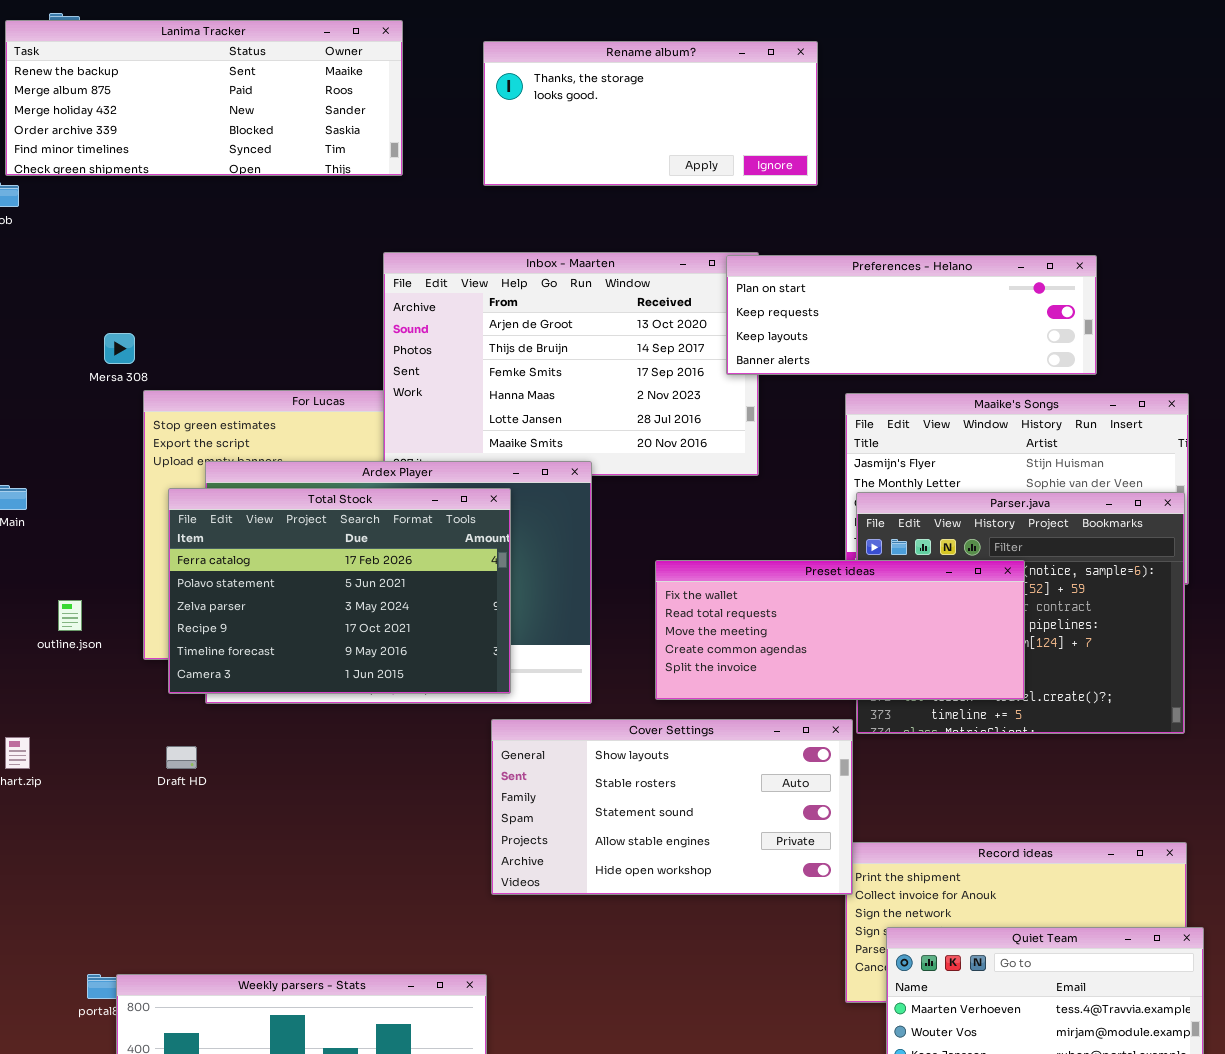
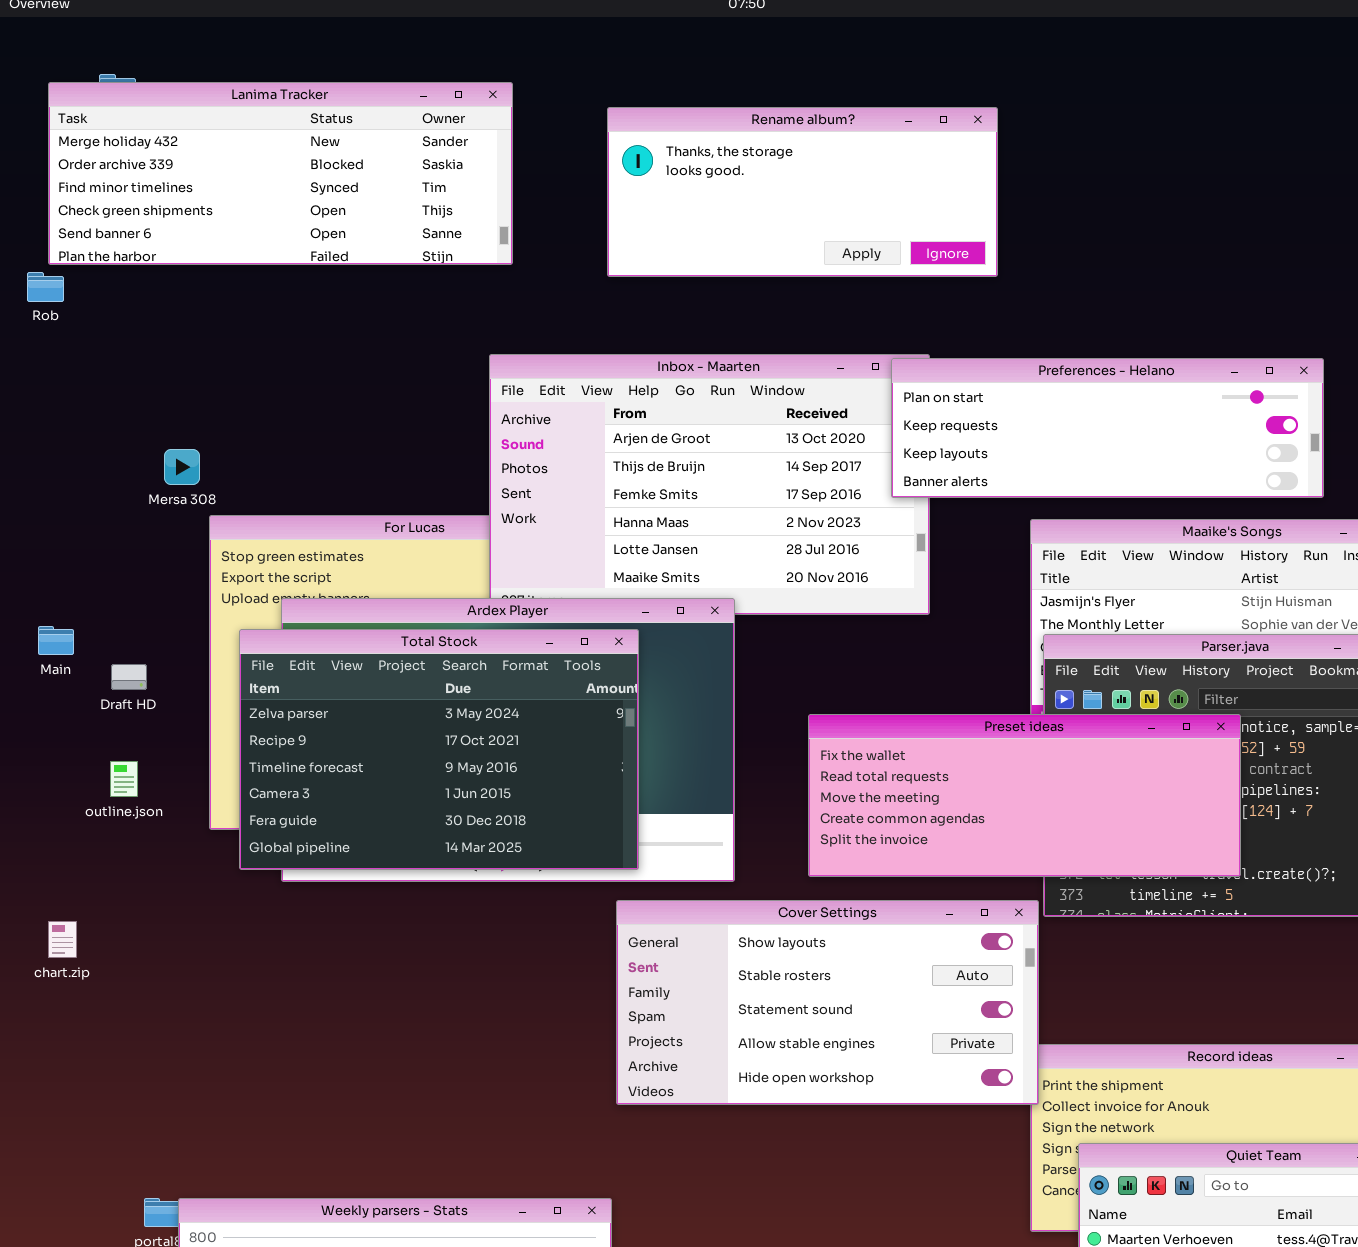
Lanima Tracker: [5,20,403,176] -> [48,82,513,265], scrolled down 2 rows
Total Stock: [168,488,511,694] -> [239,629,639,870], scrolled down 2 rows
Draft HD: [166,746,197,769] -> [111,664,147,690], moved

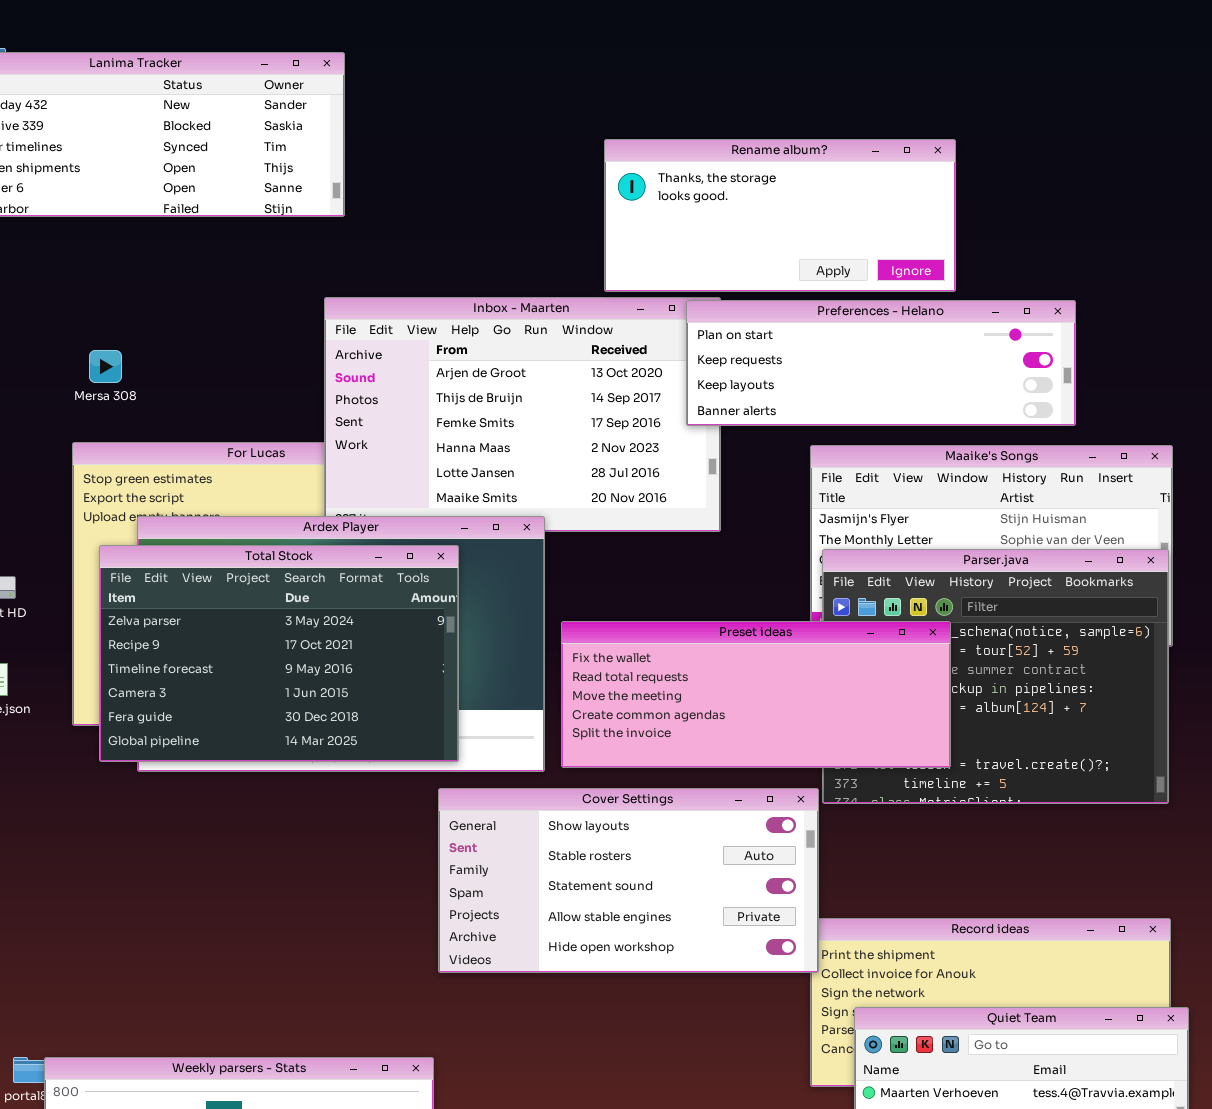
Rename album?: [607,107,998,277] -> [604,139,956,292], moved
Mersa 308: [164,449,200,485] -> [89,350,122,383], moved
Preset ideas: [808,714,1241,877] -> [561,621,951,768], moved

